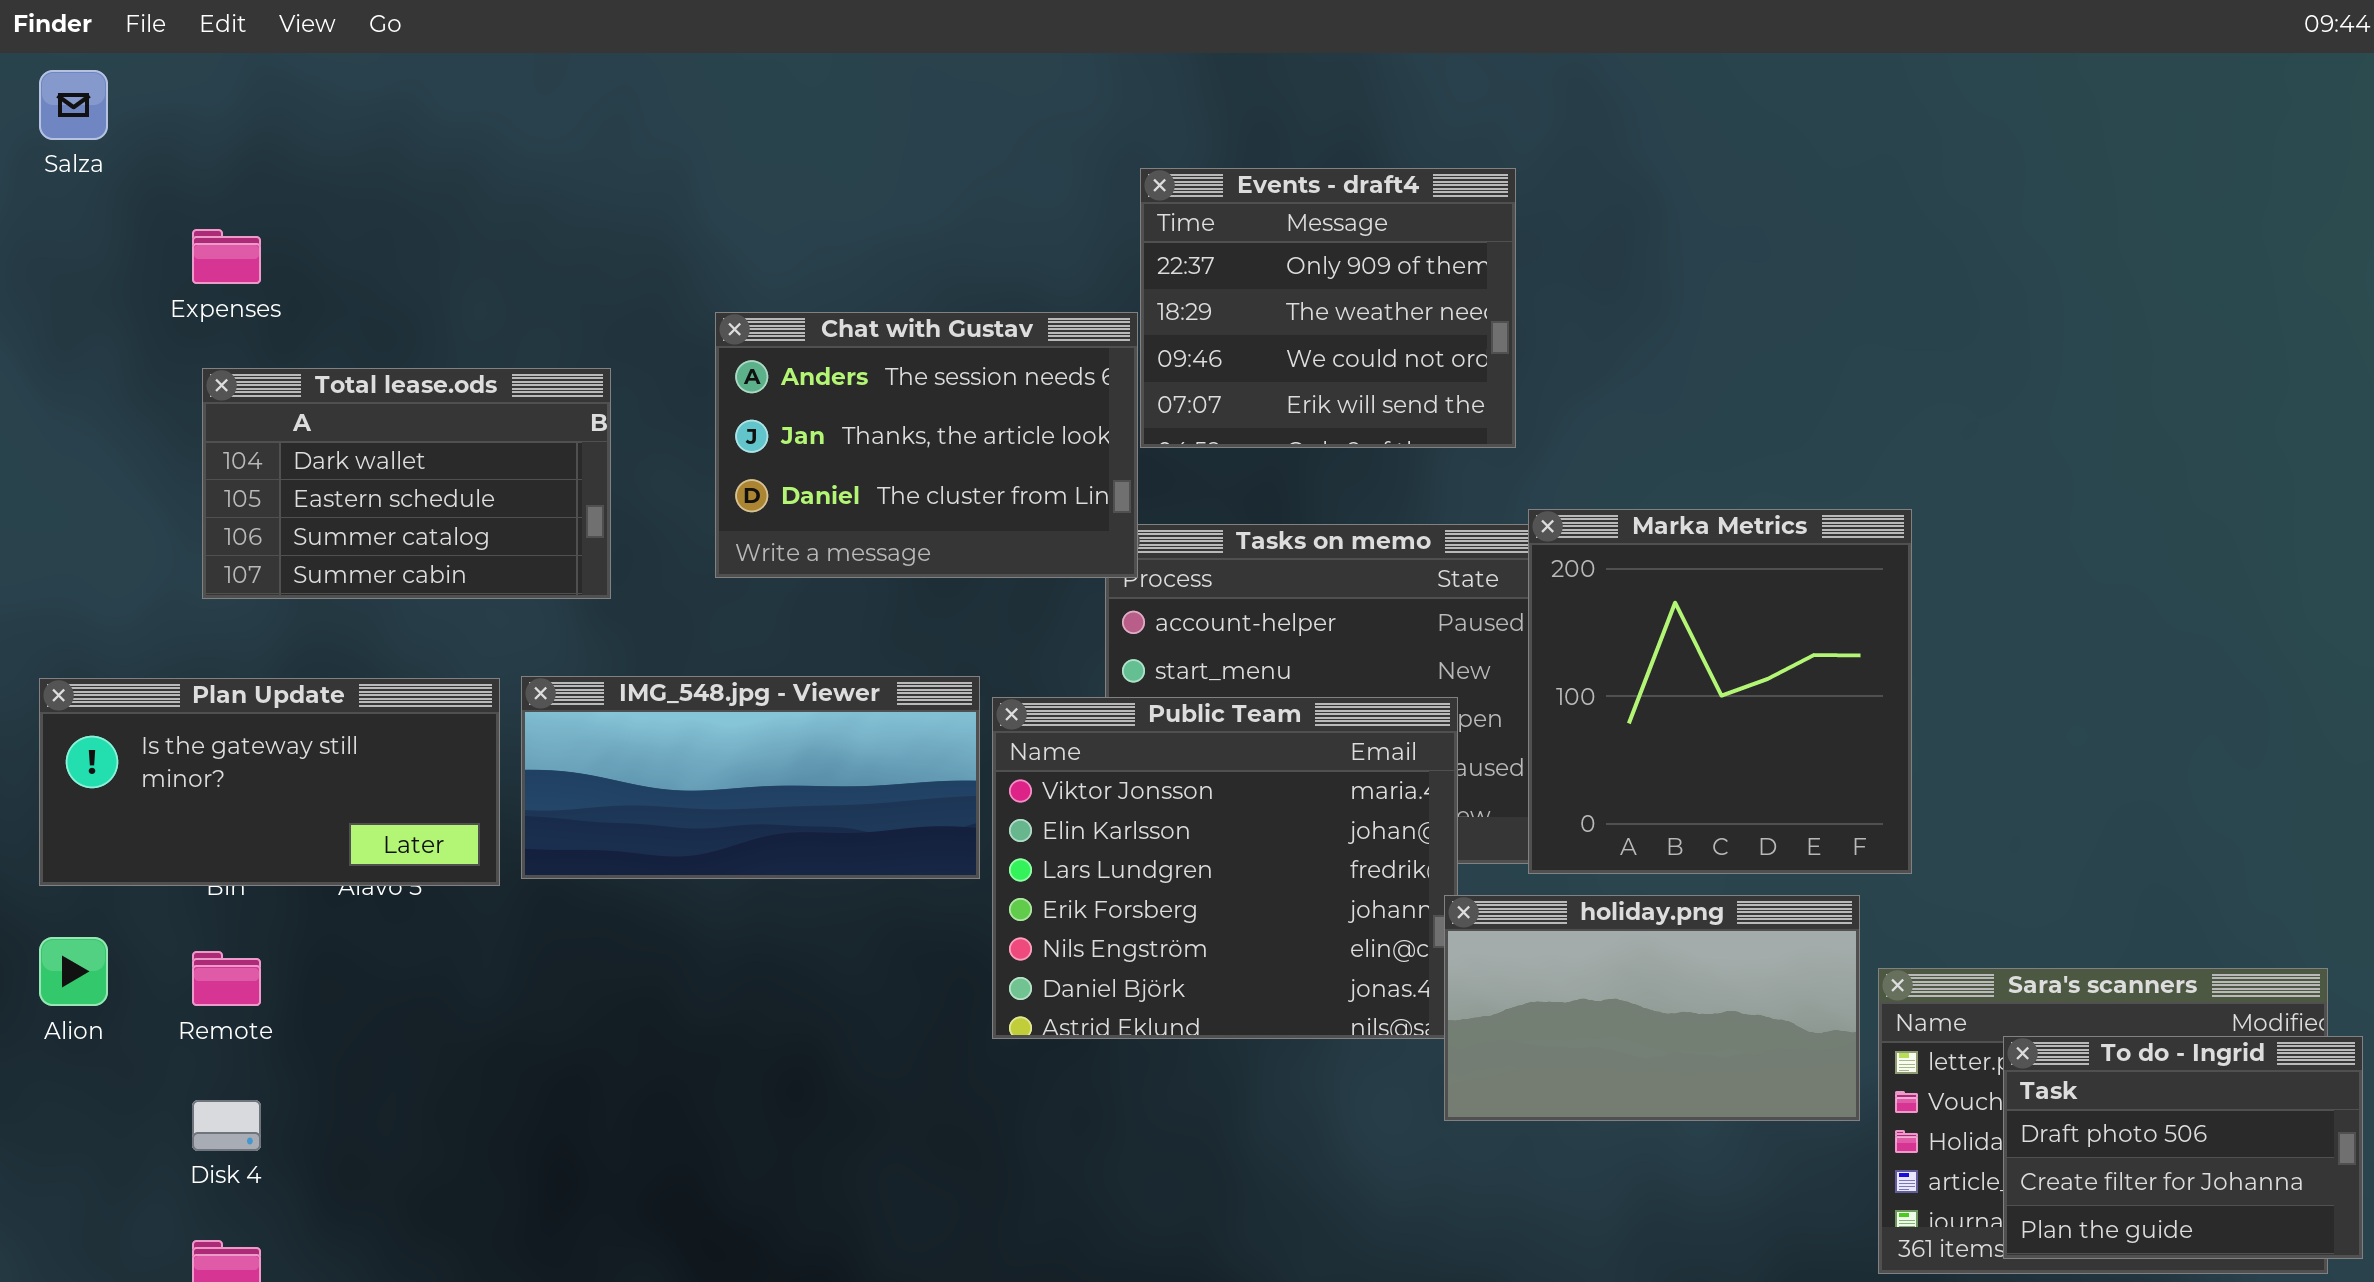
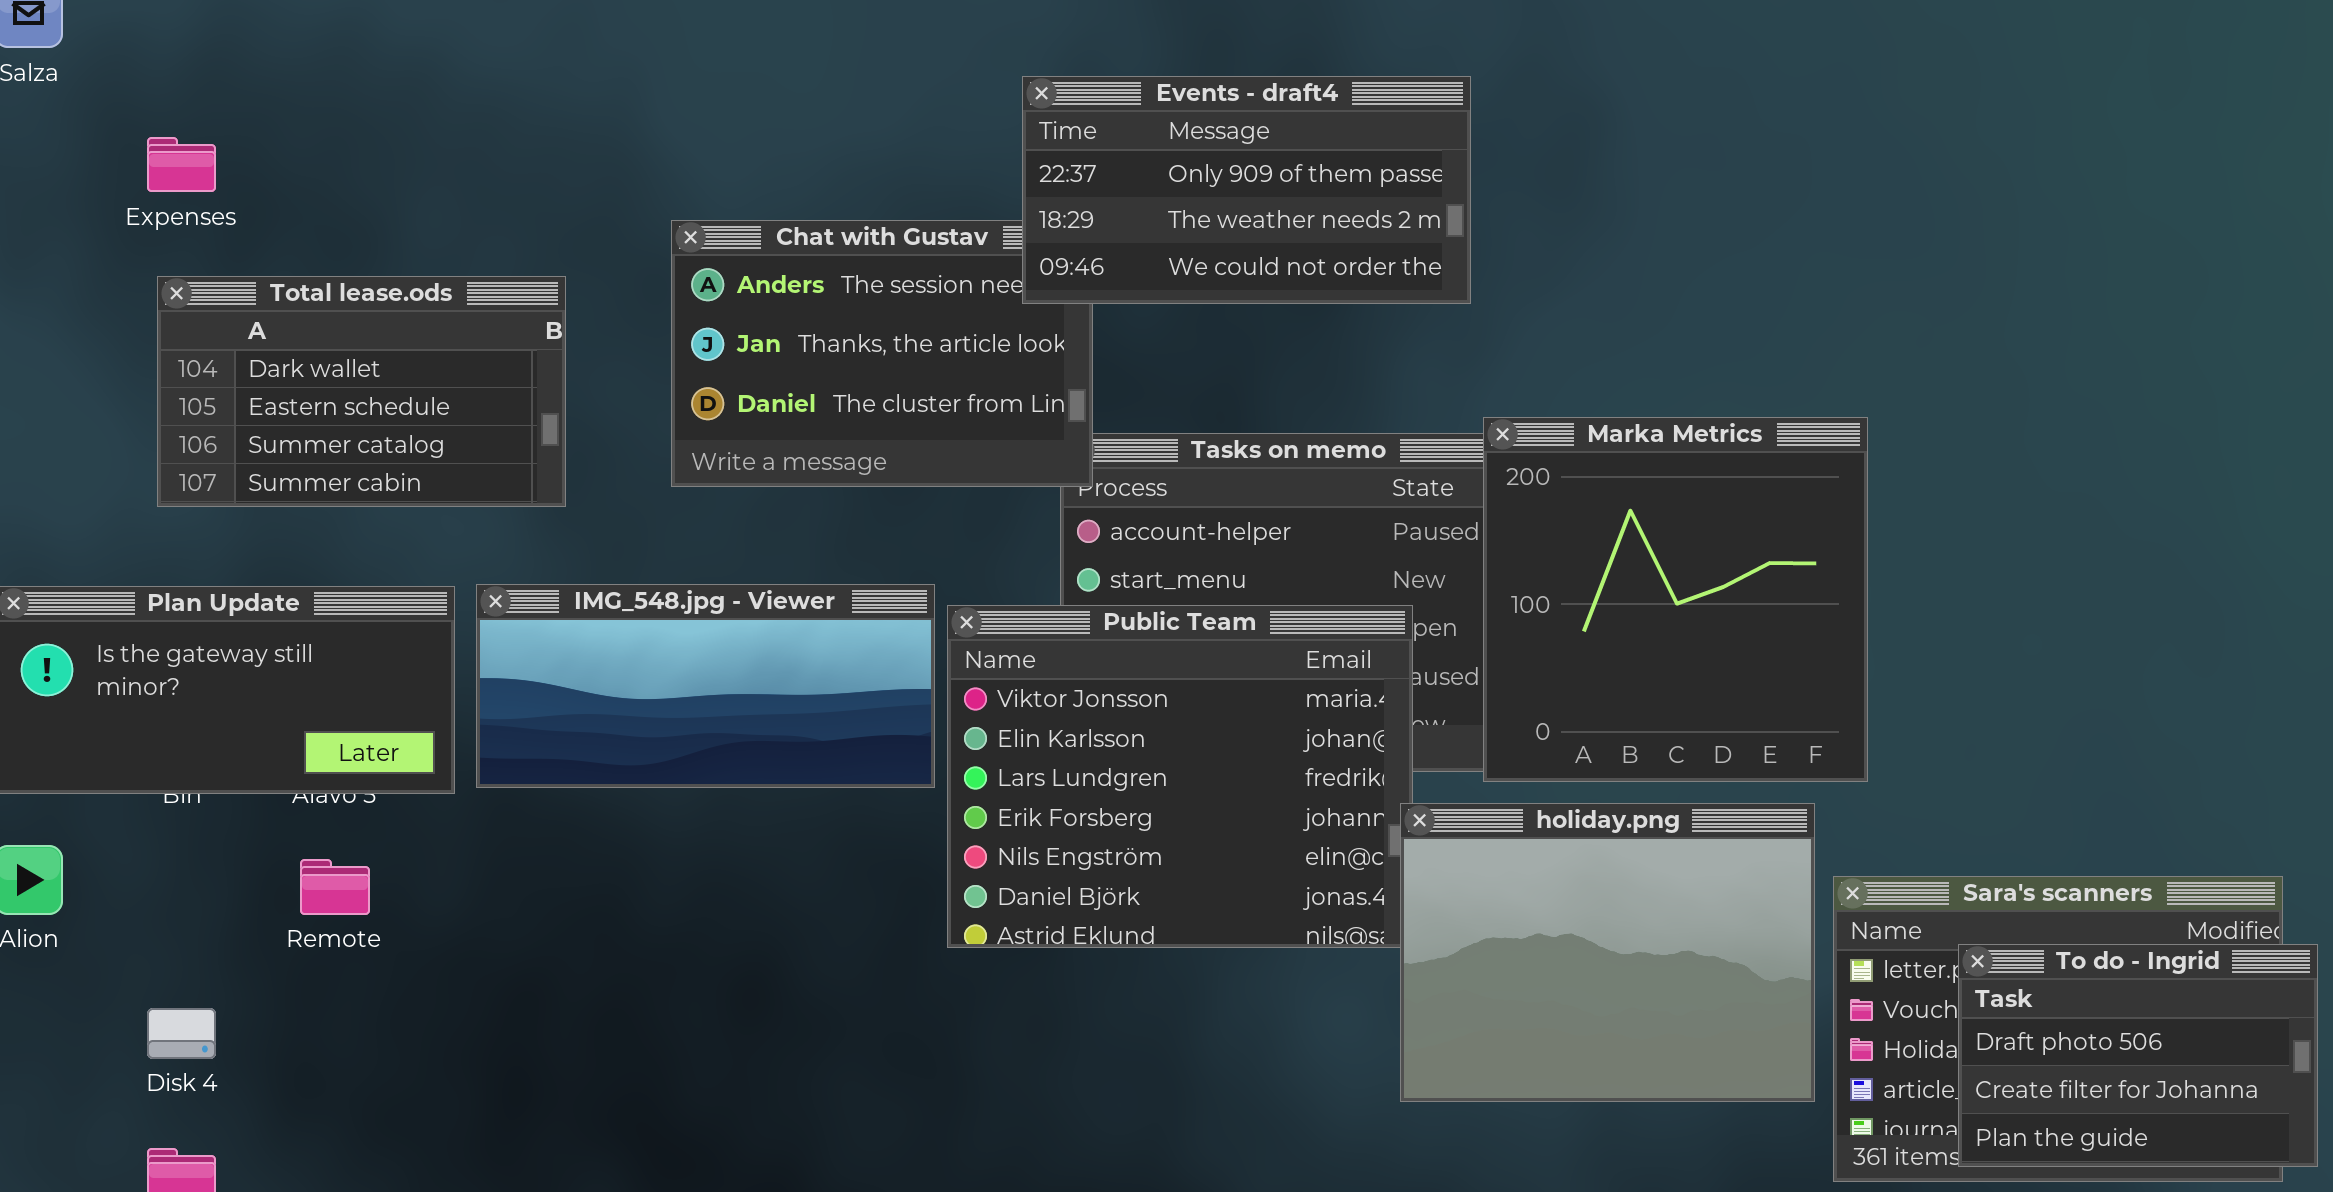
Events - draft4: [1140,168,1516,448] -> [1022,76,1471,304], resized
holiday.png: [1444,895,1860,1121] -> [1400,803,1815,1102], resized
Remote: [192,951,261,1006] -> [300,859,370,915], moved

